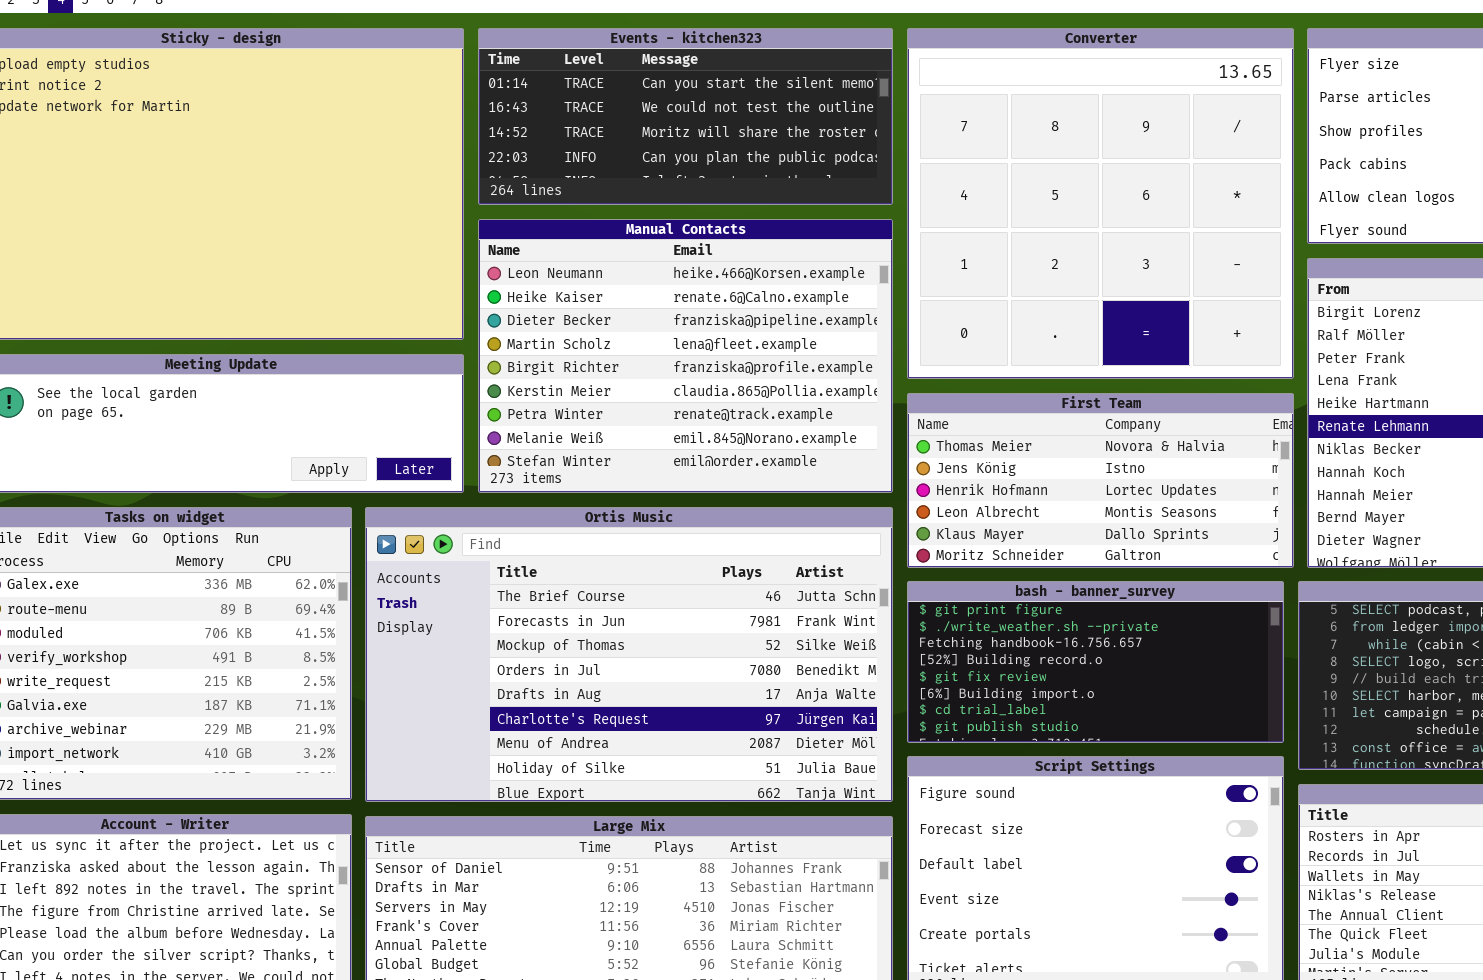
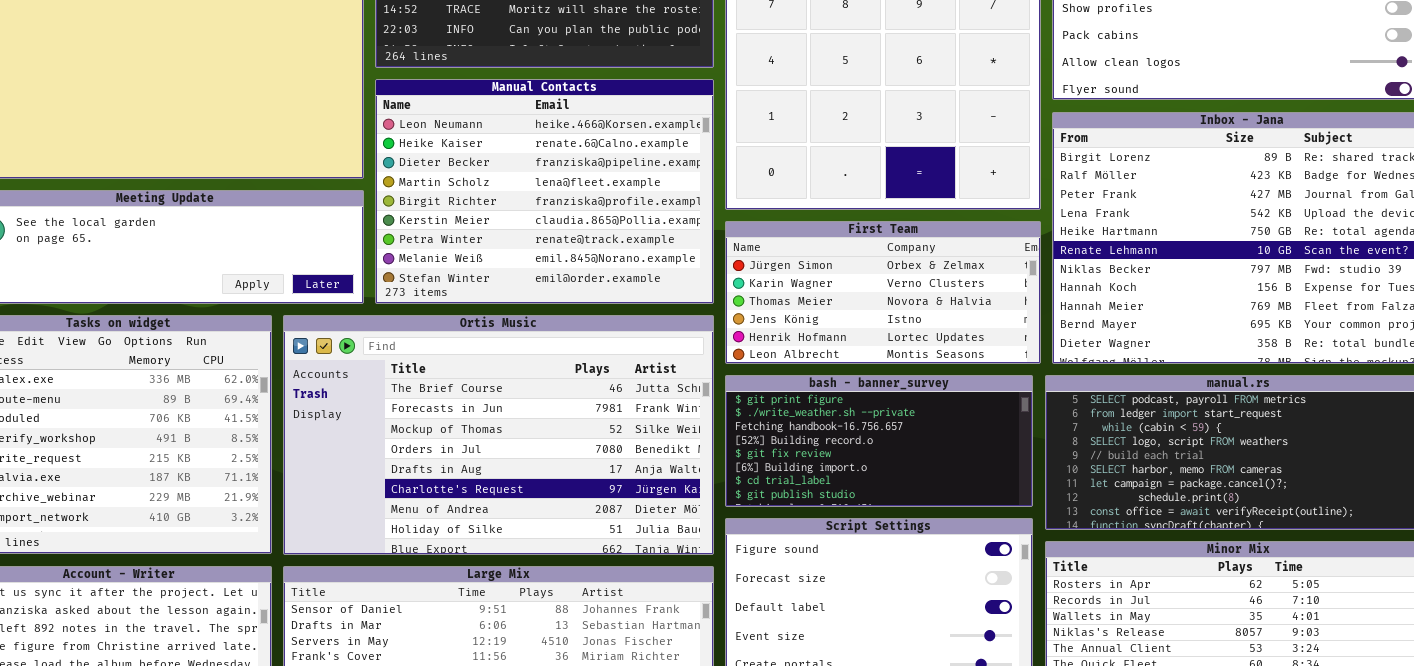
First Team: [907,393,1294,568] -> [725,221,1041,364], scrolled up 2 rows

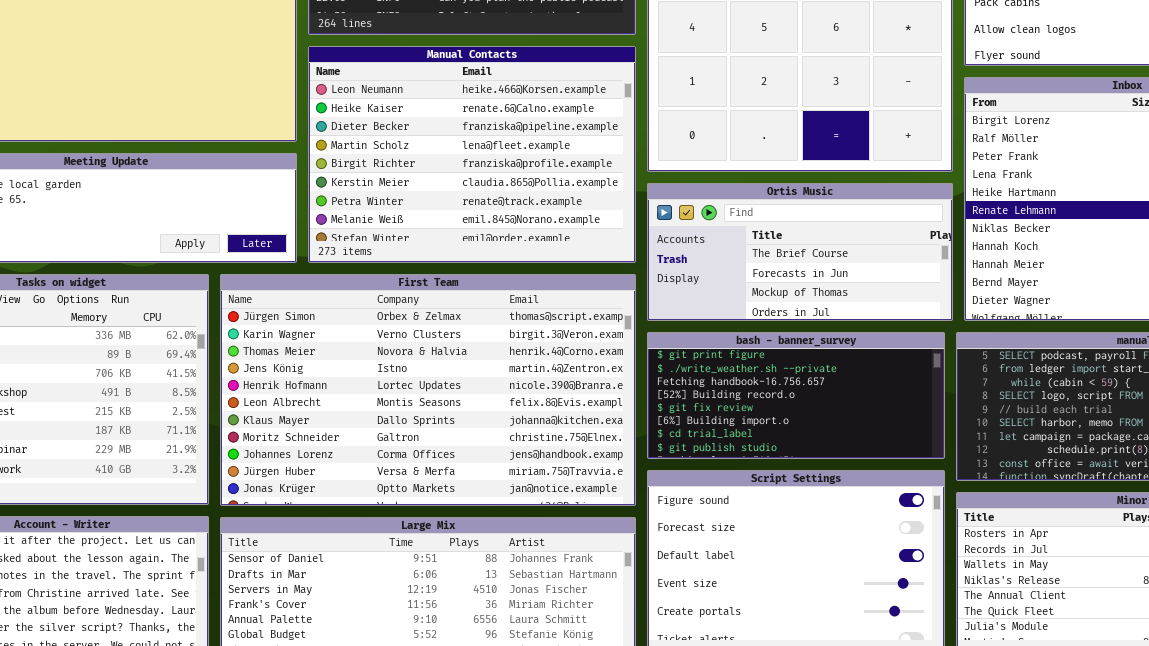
First Team: [725,221,1041,364] -> [220,274,636,506], moved, resized
Ortis Music: [283,315,714,555] -> [647,183,953,321], moved, resized

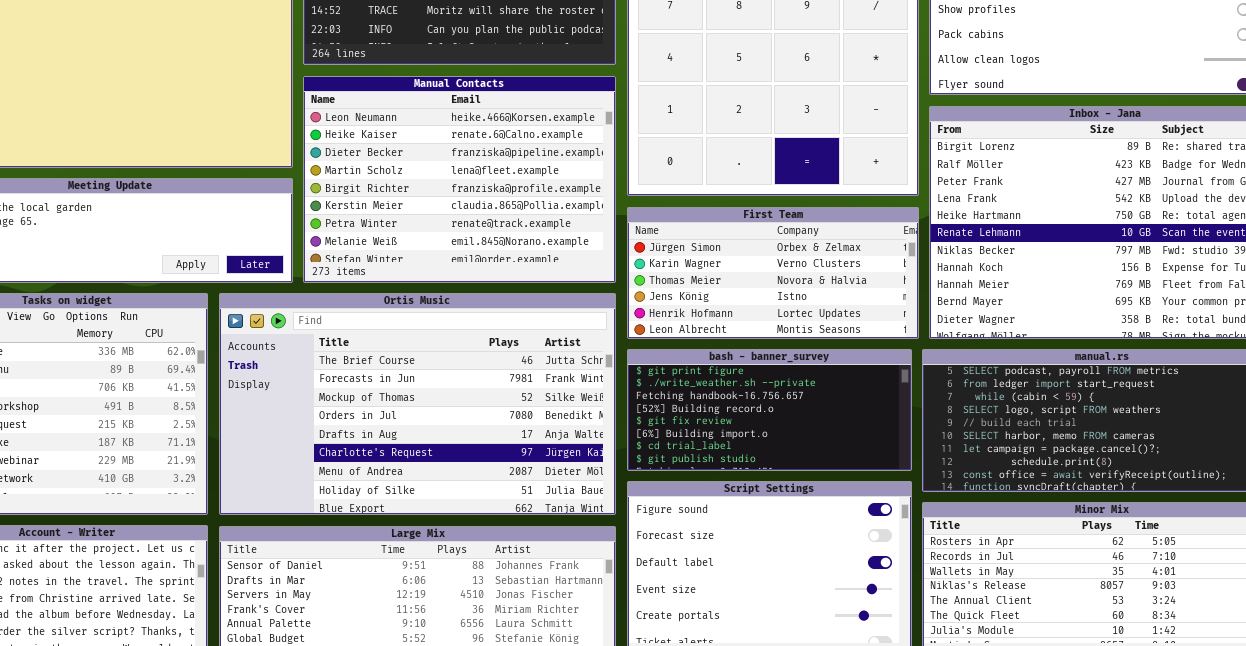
Ortis Music: [647,183,953,321] -> [219,293,616,515], moved, resized
First Team: [220,274,636,506] -> [627,207,919,339], moved, resized

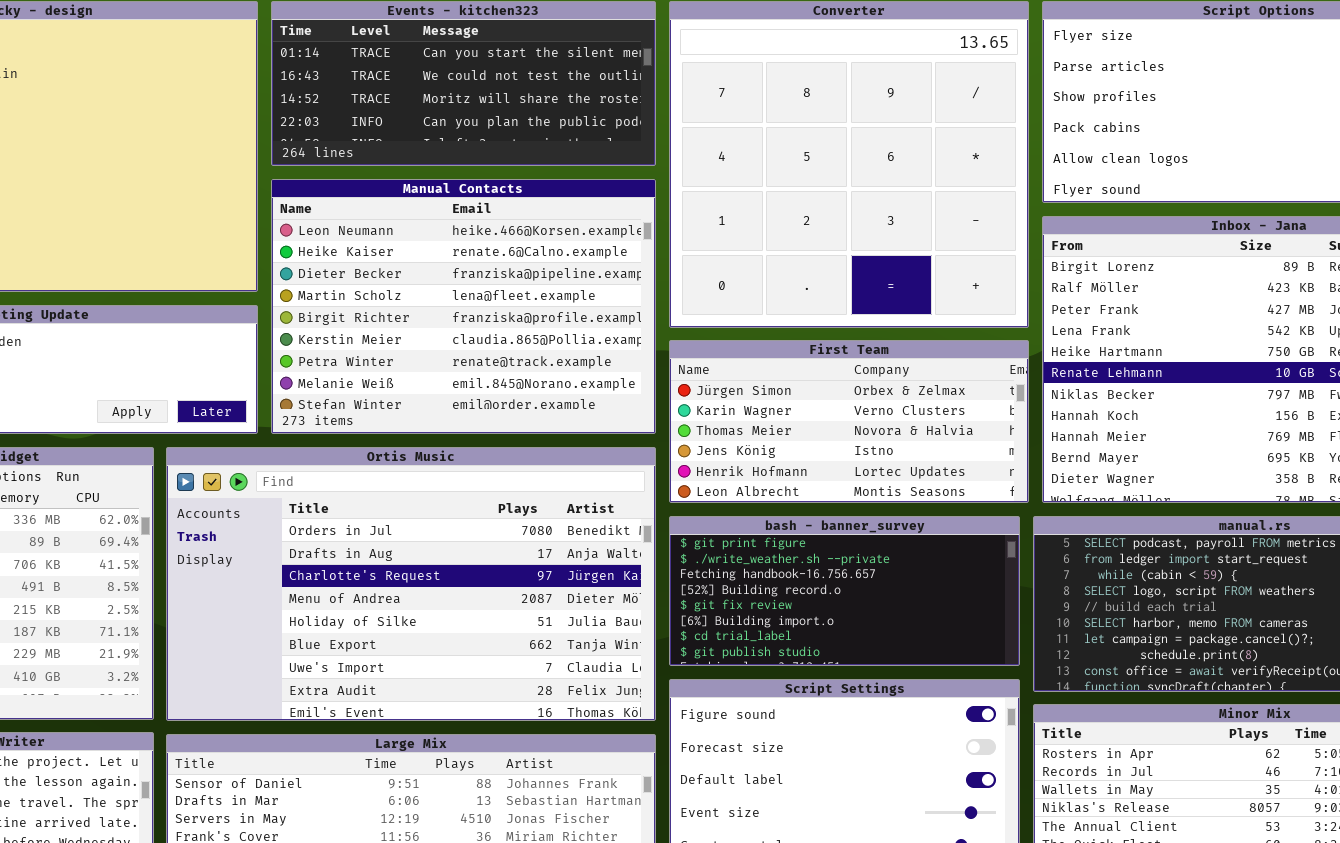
Ortis Music: [219,293,616,515] -> [166,447,656,721], scrolled down 3 rows

